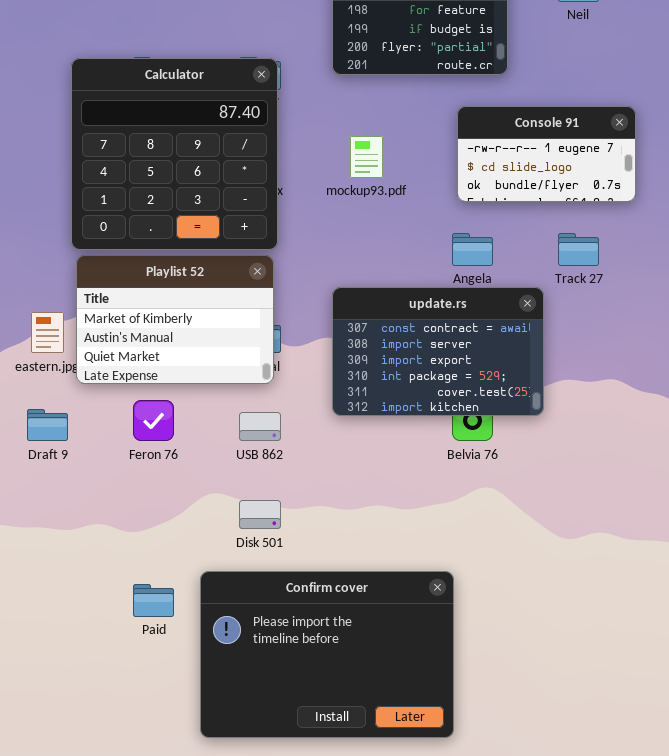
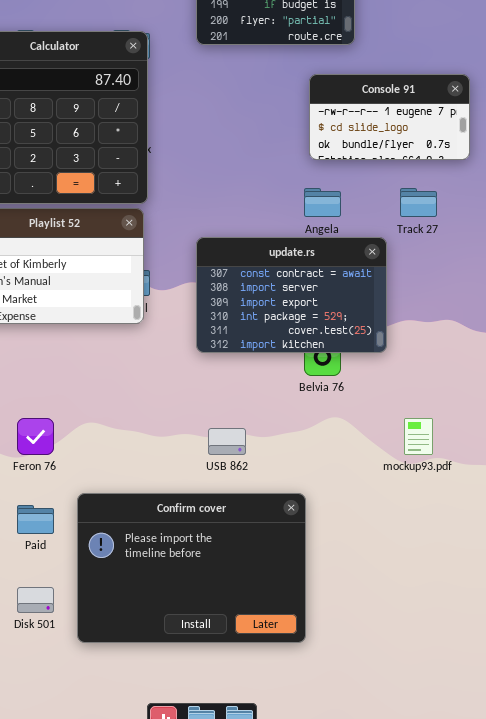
mockup93.pdf: [350,136,383,178] -> [404,418,433,455], moved
Feron 76: [133,400,174,441] -> [17,418,54,455], moved
USB 862: [239,412,281,441] -> [208,428,246,455], moved
Disk 501: [239,500,281,529] -> [17,587,54,613], moved

